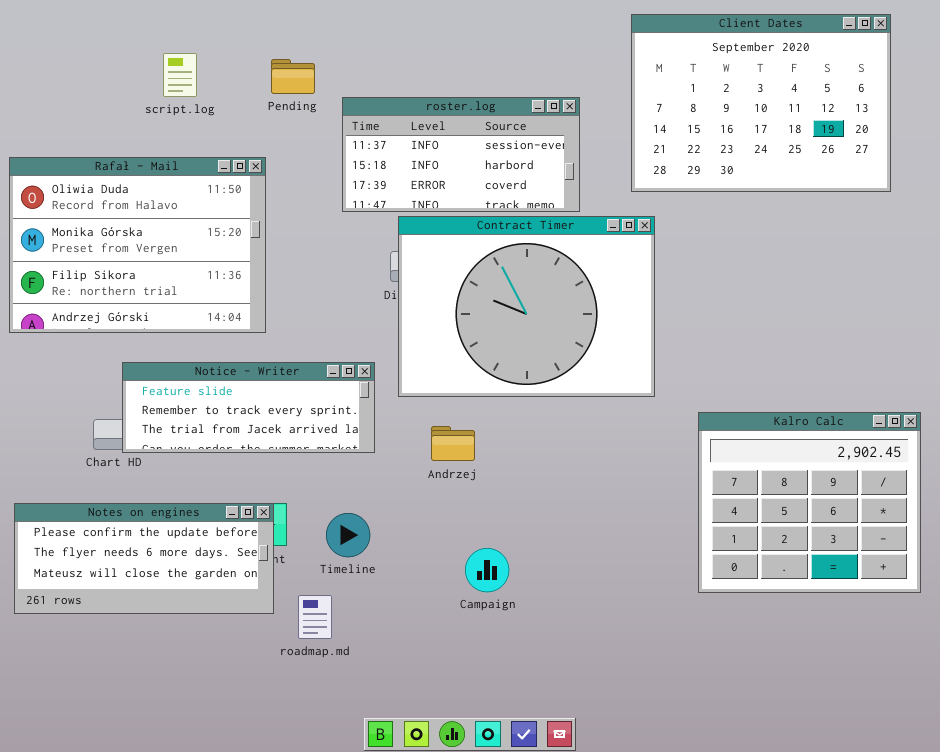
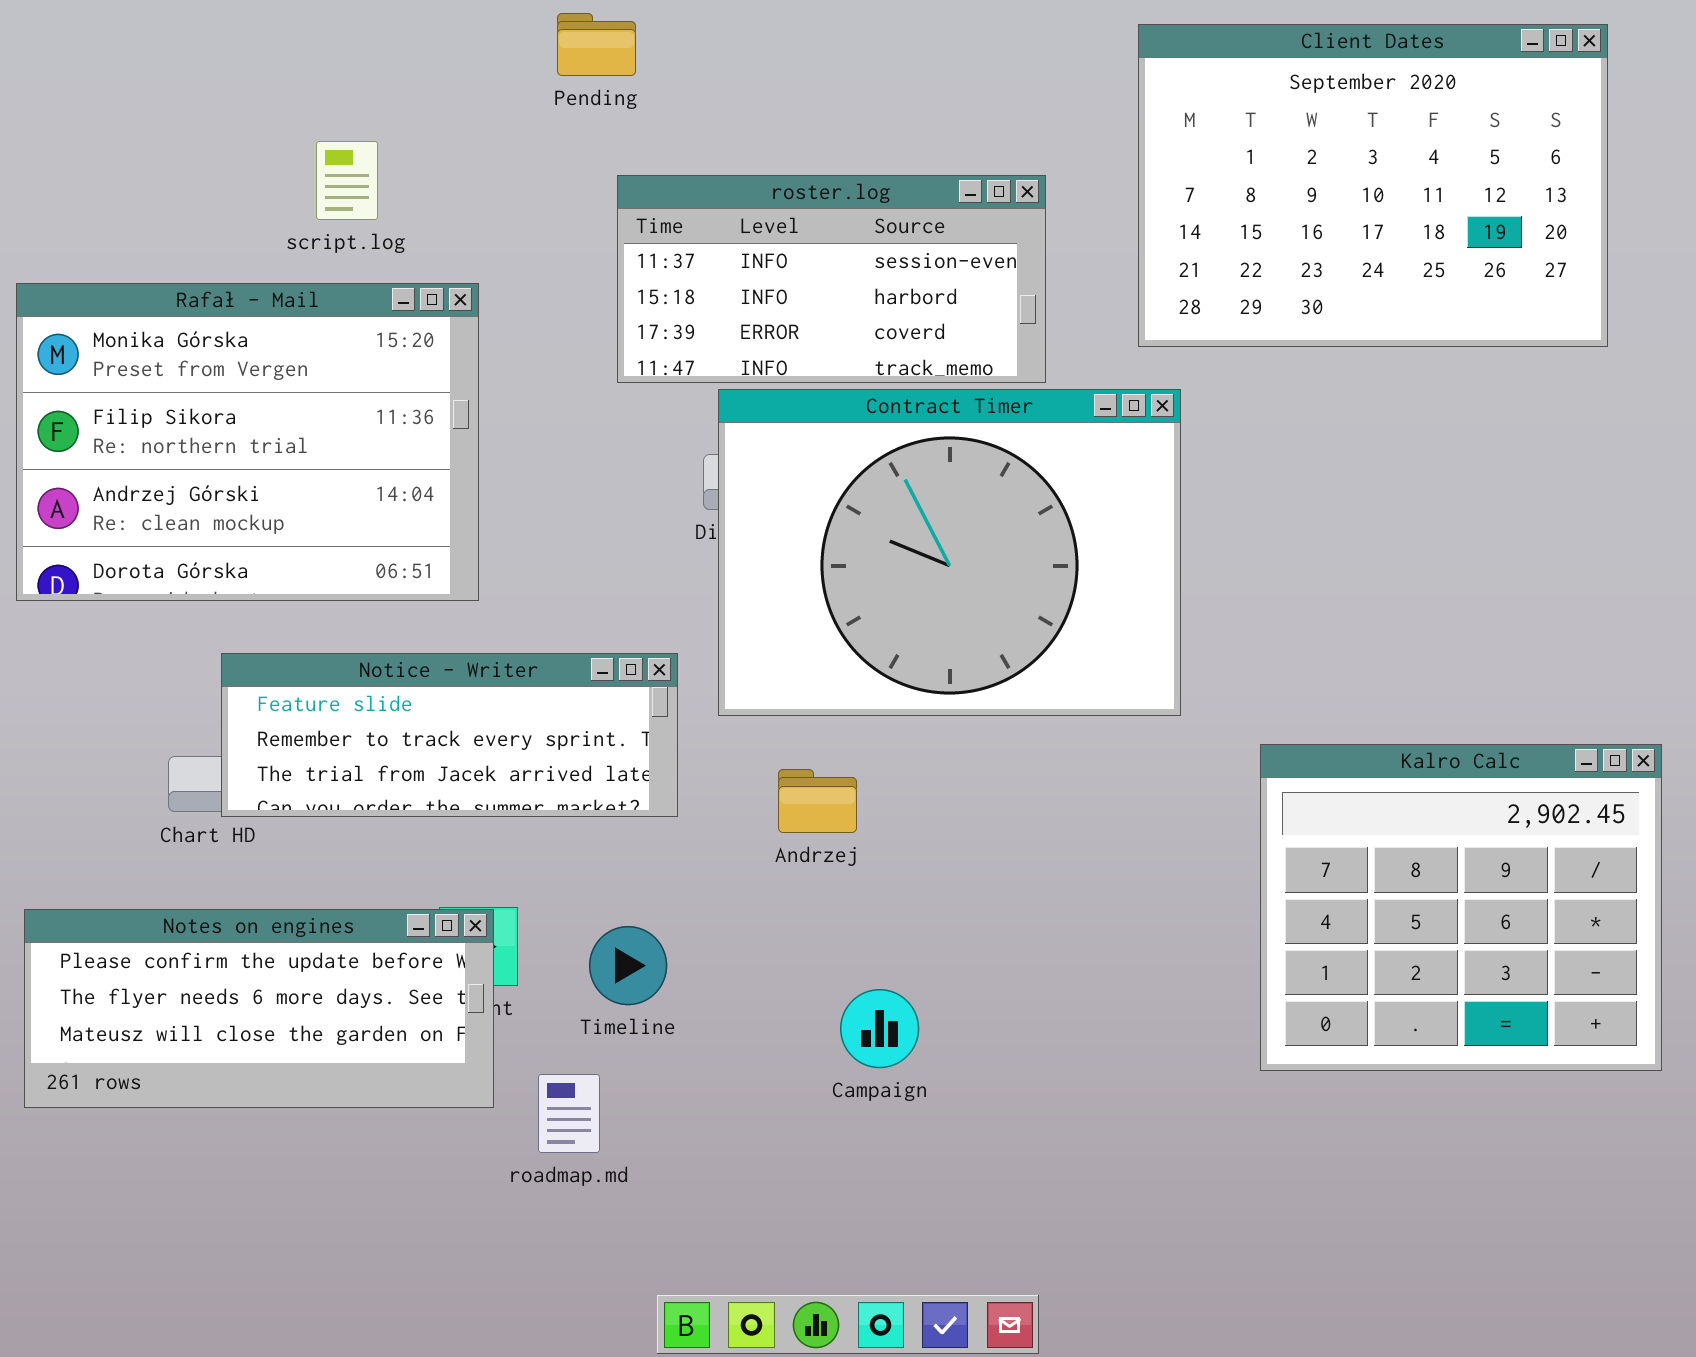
script.log: [163,53,197,97] -> [316,141,378,220], moved
Pending: [271,59,315,94] -> [557,13,636,76], moved
Rafał - Mail: [9,157,266,333] -> [16,283,479,601], scrolled down 1 row

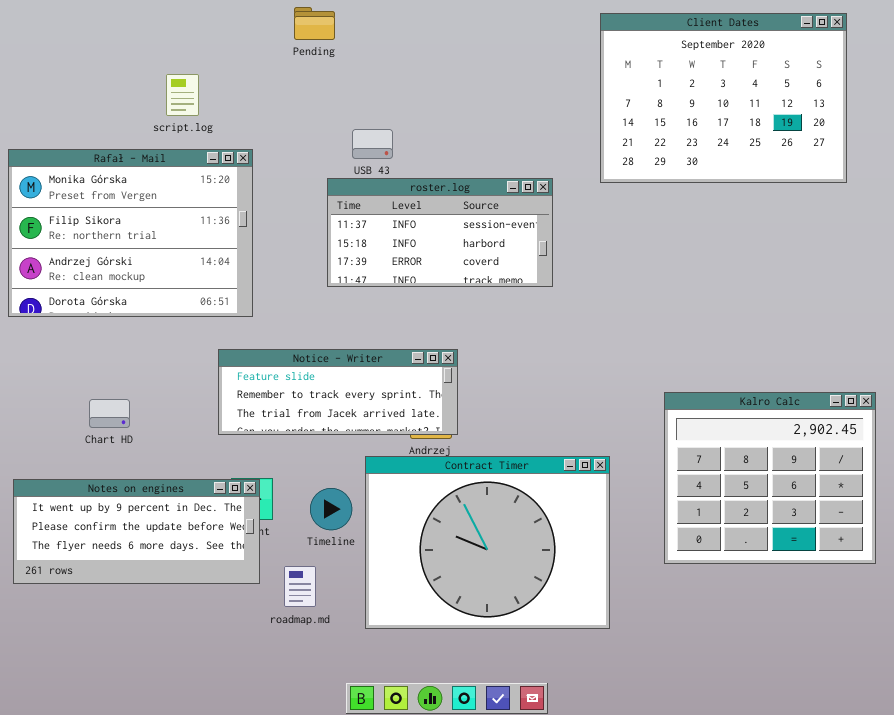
roster.log: [617,175,1046,383] -> [327,178,553,287], moved
Contract Timer: [718,389,1181,716] -> [365,456,610,629], moved
Notice - Writer: [221,653,678,817] -> [218,349,458,435], moved
Notes on engines: [24,909,494,1108] -> [13,479,260,584], scrolled up 1 row

